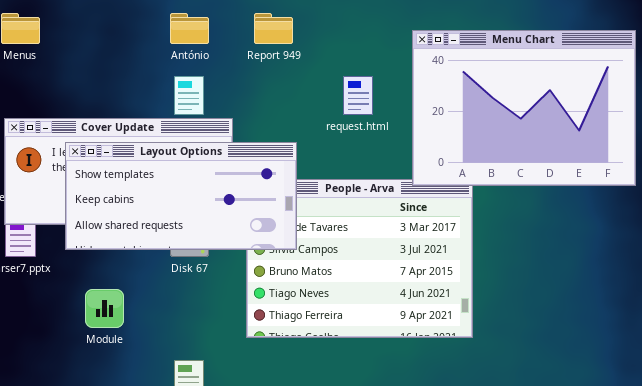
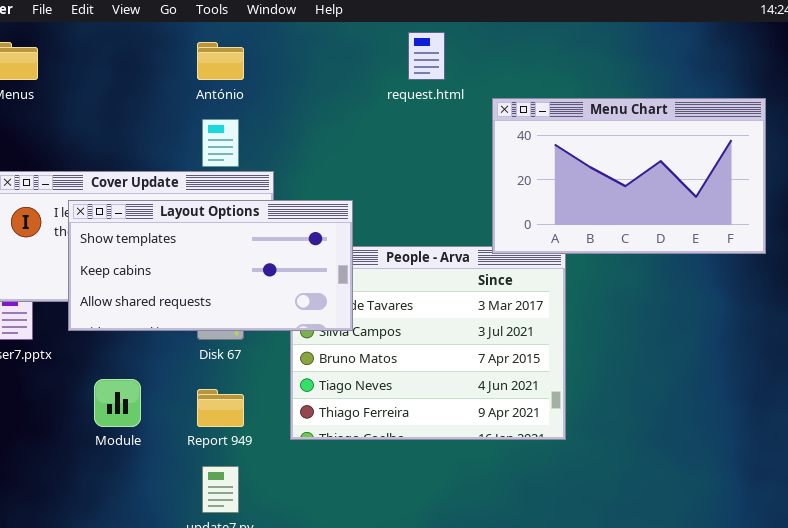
Report 949: [254,13,293,44] -> [197,389,244,427], moved
Menu Chart: [412,30,636,186] -> [492,98,766,254], resized
request.html: [343,76,373,115] -> [408,32,445,80], moved

